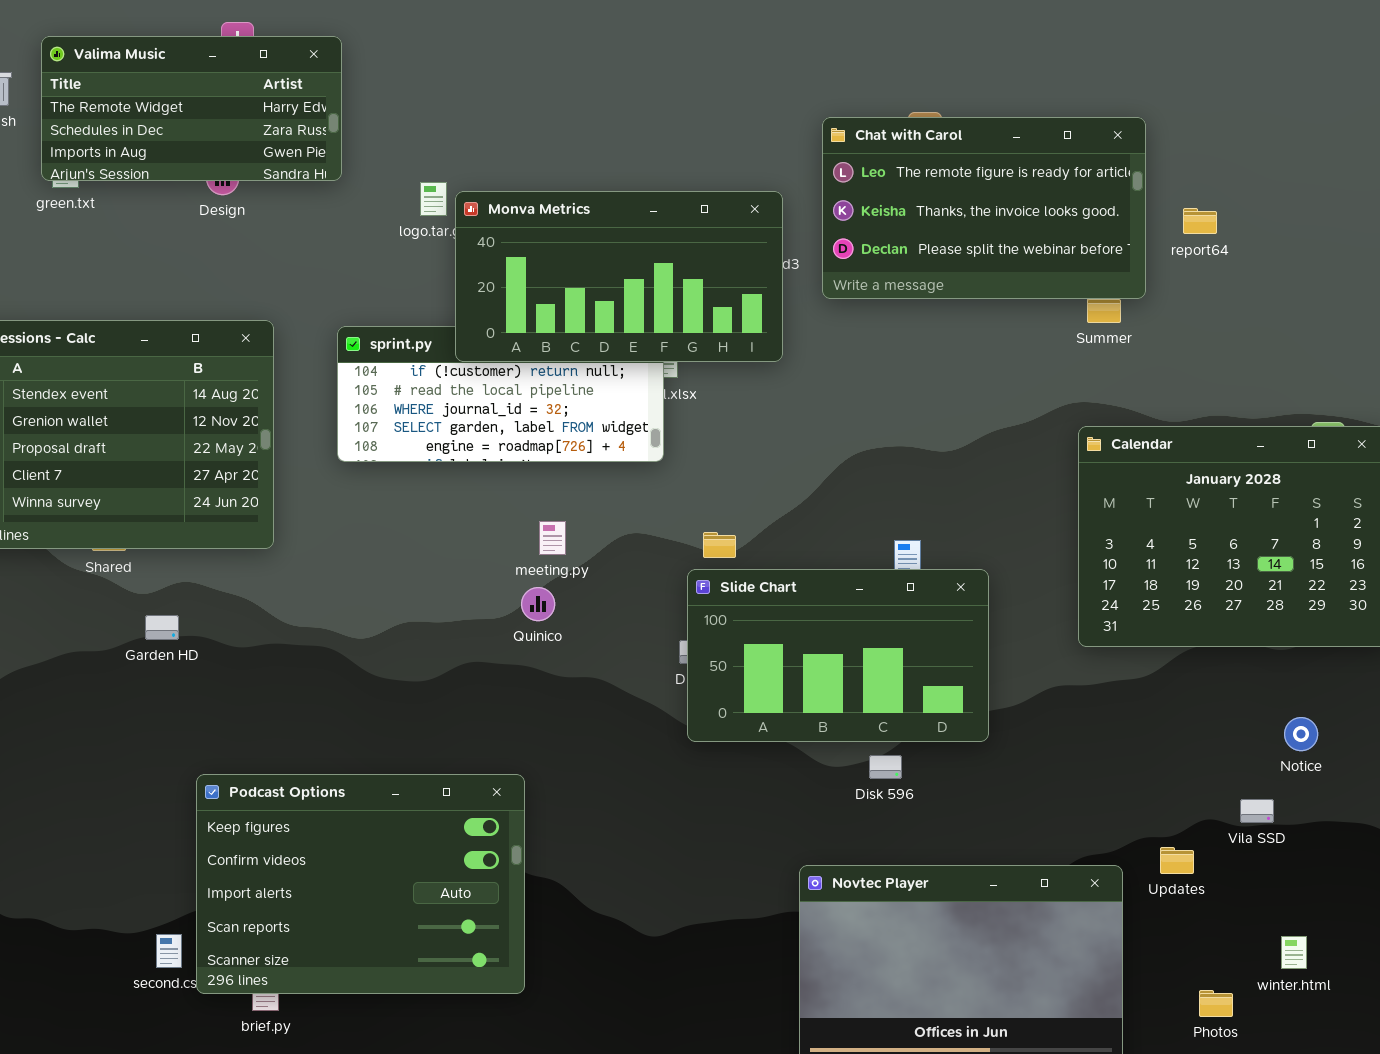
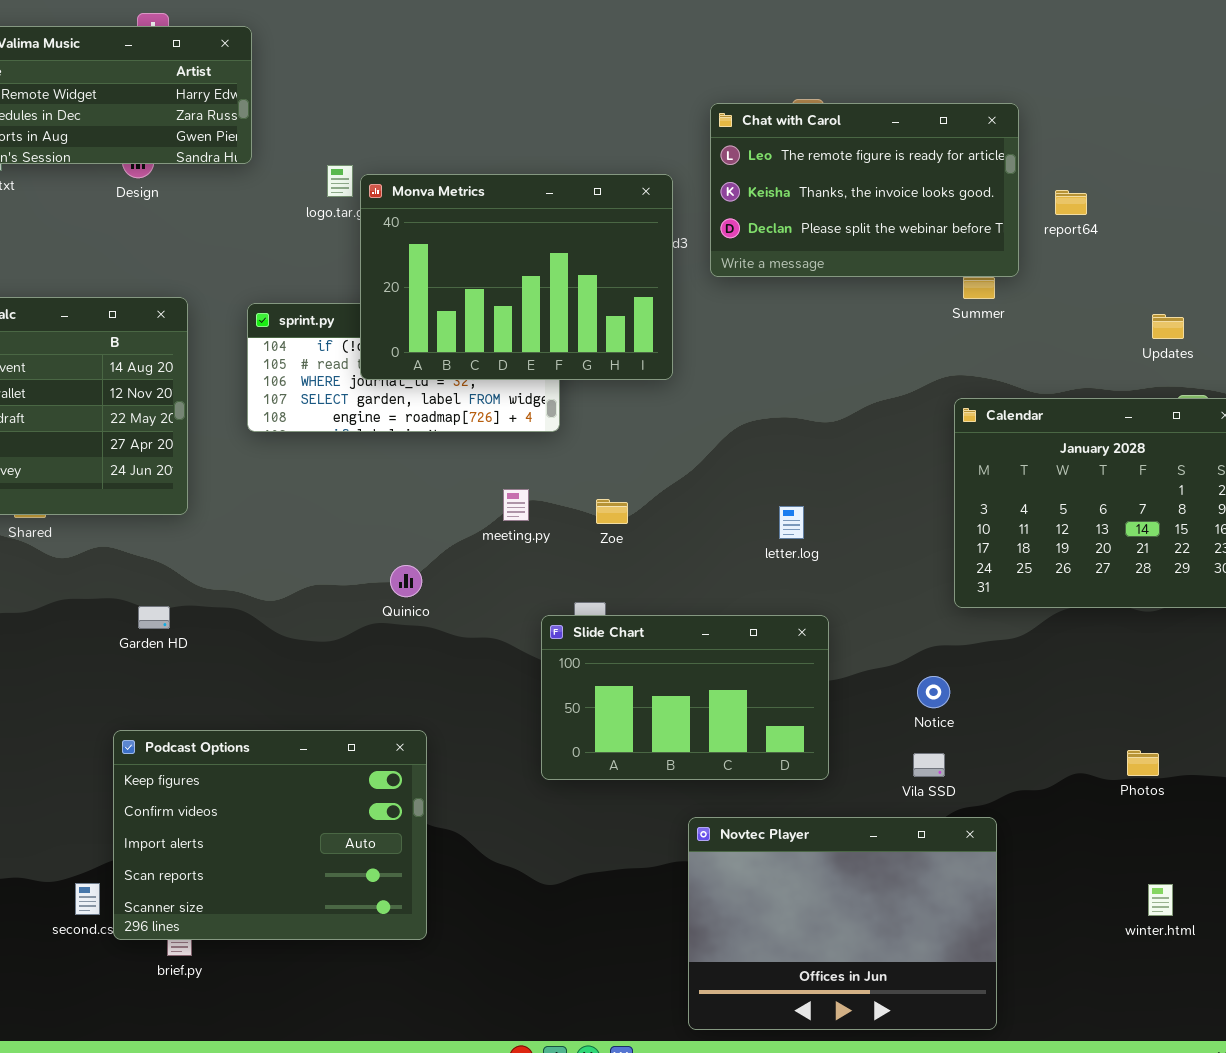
Monva Metrics: [455,191,783,362] -> [360,174,673,380], resized
meeting.py: [539,521,566,555] -> [503,489,529,521], moved
Slide Chart: [687,569,989,742] -> [541,615,829,780], moved
Quinico: [521,587,555,621] -> [390,565,422,597], moved
Garden HD: [145,615,179,640] -> [138,606,170,629], moved
Notice: [1284,717,1318,751] -> [917,676,950,708], moved
Vila SSD: [1240,799,1274,823] -> [913,753,945,777], moved
Updates: [1160,847,1194,874] -> [1152,314,1184,339], moved
Photos: [1199,990,1233,1017] -> [1127,750,1159,776], moved

